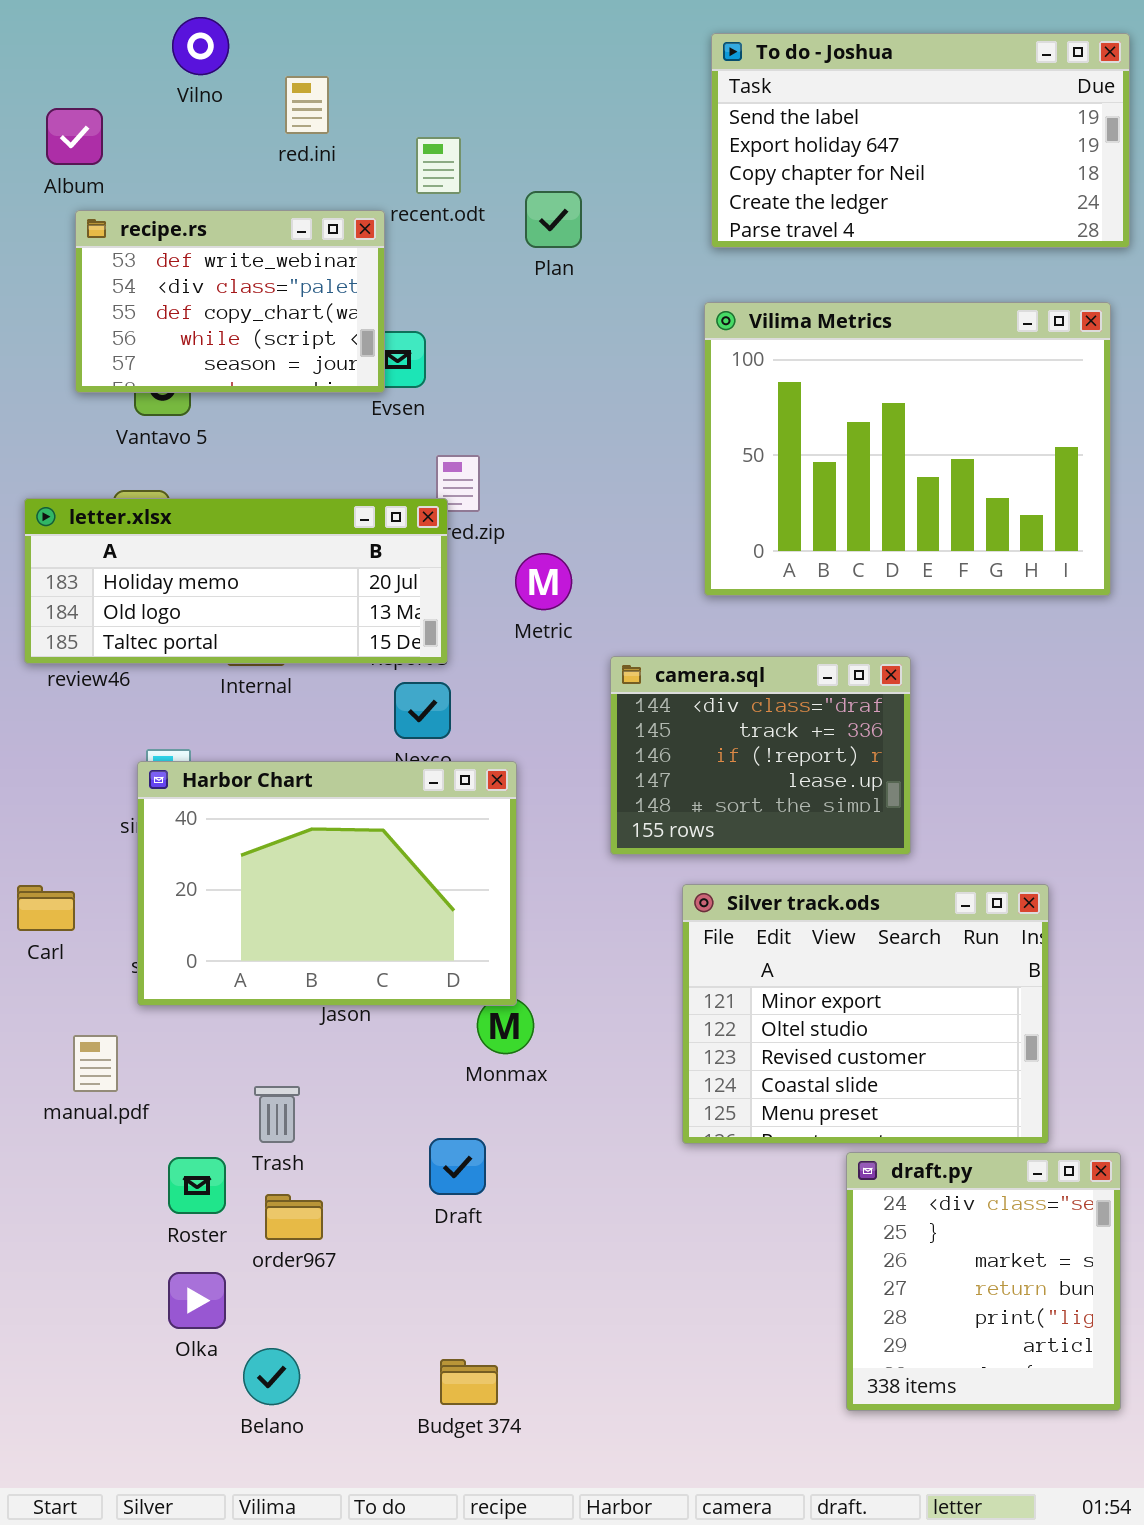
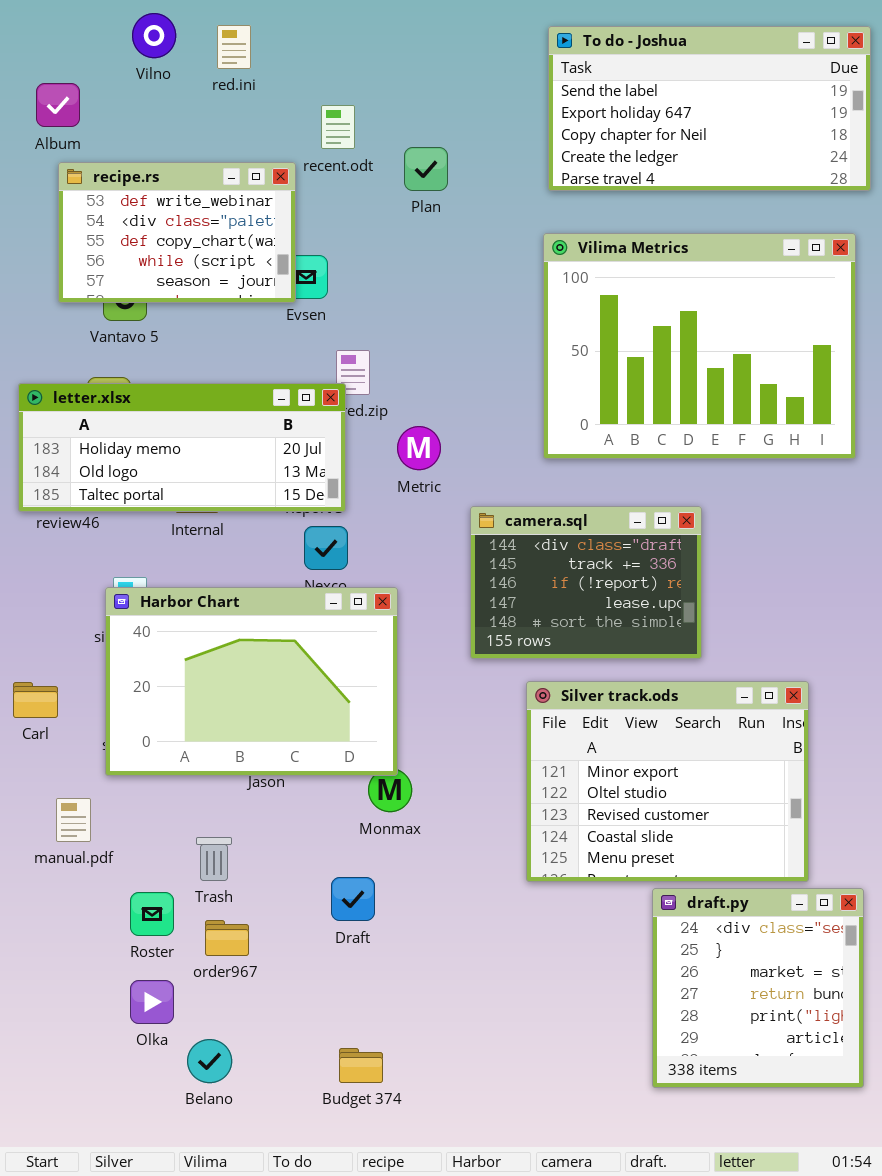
red.ini: [285,76,329,134] -> [217,25,251,69], moved

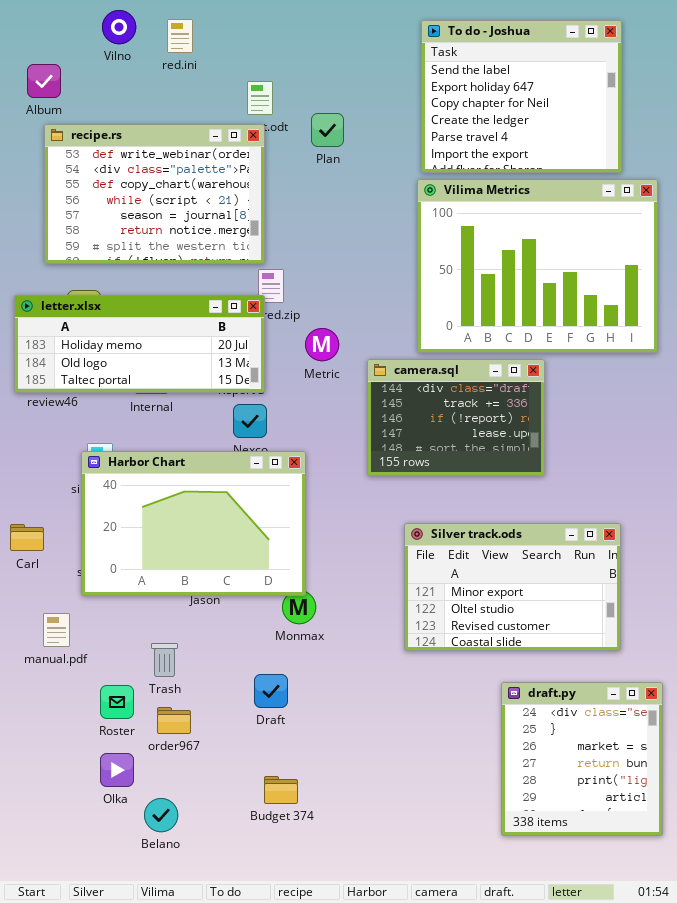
To do - Joshua: [548,26,871,191] -> [421,20,622,173], resized
recipe.rs: [58,162,296,303] -> [44,124,265,264], resized
camera.sql: [470,506,702,659] -> [367,359,545,476], moved
Silver track.ods: [526,681,809,882] -> [404,523,621,651], resized
Budget 374: [339,1048,383,1083] -> [264,776,298,804], moved

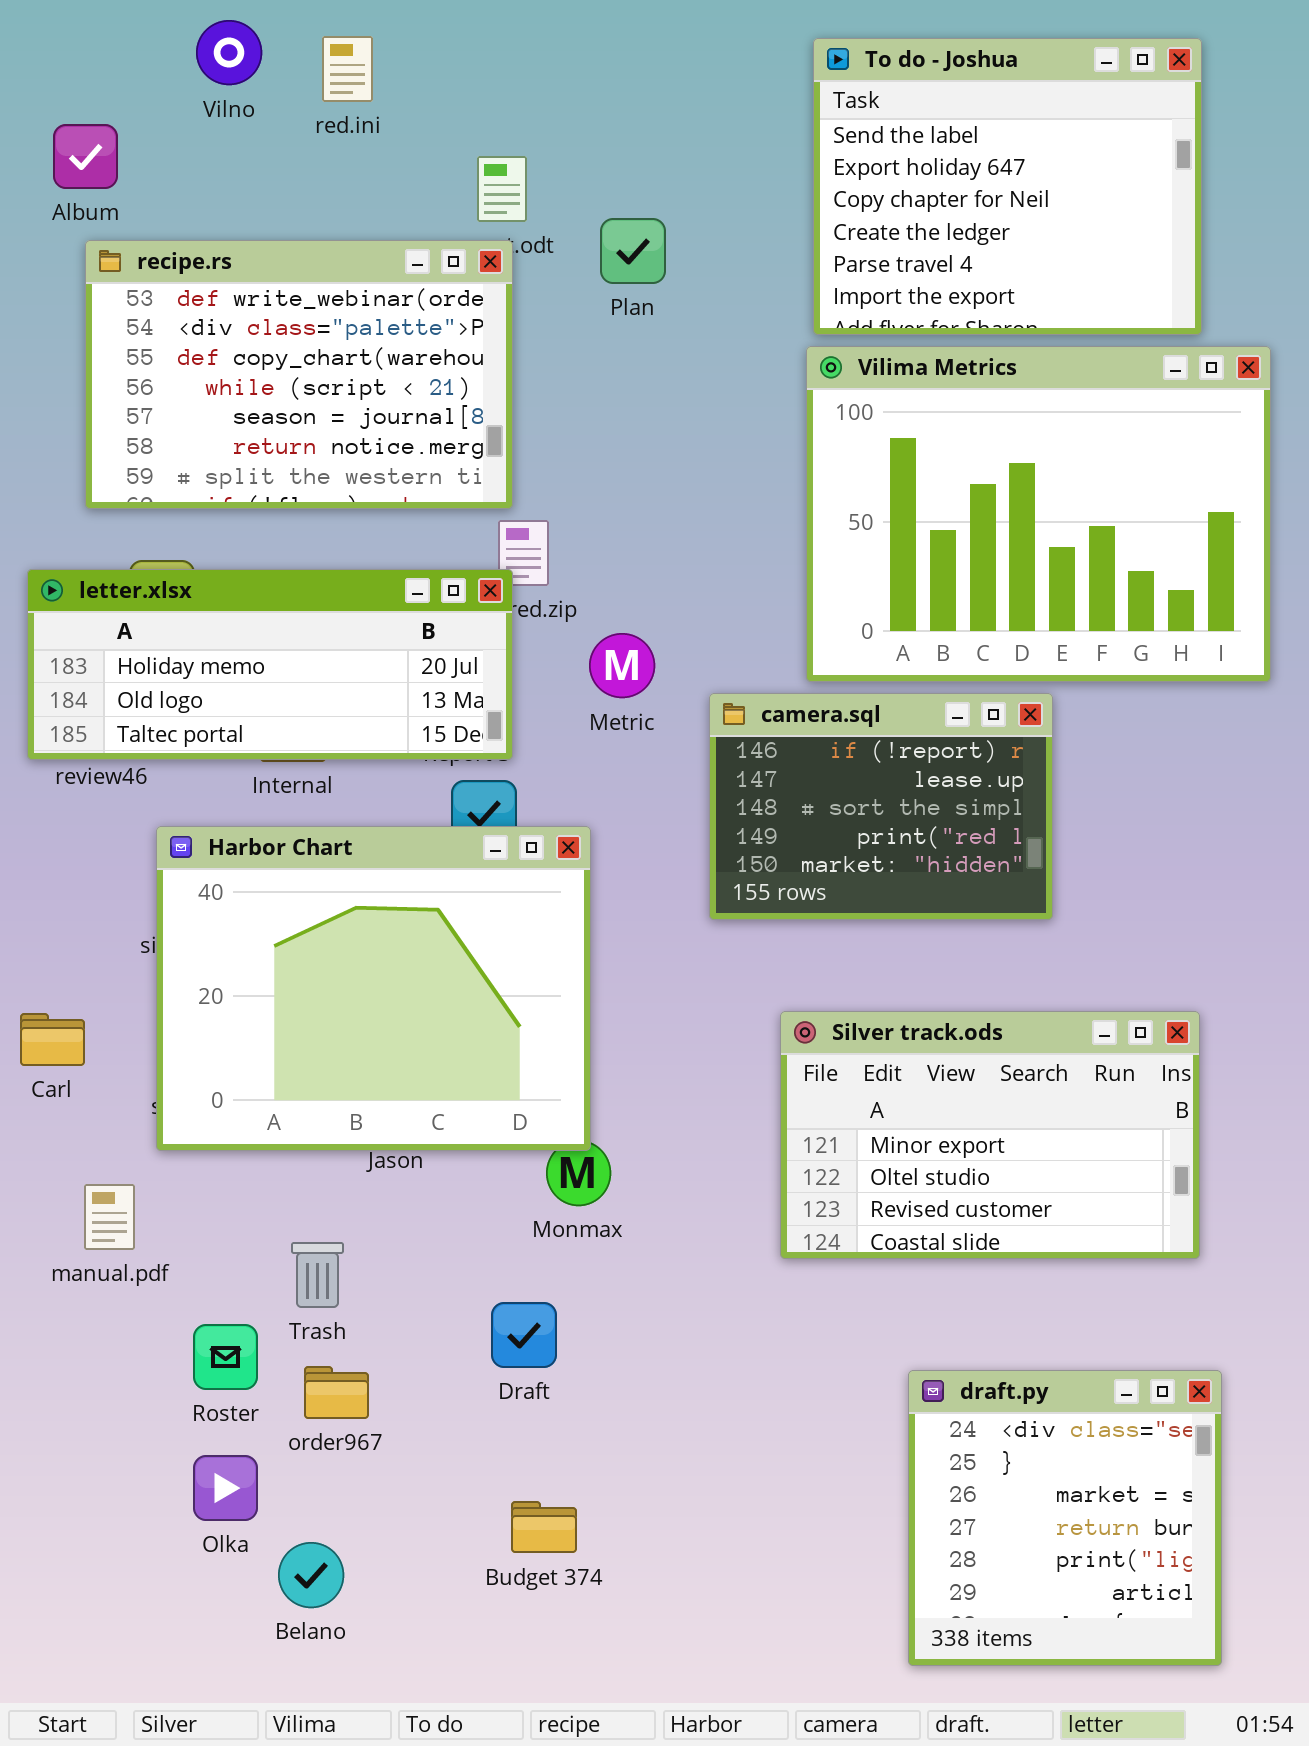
camera.sql: [367,359,545,476] -> [709,693,1053,920], scrolled down 2 rows
Harbor Chart: [81,451,306,596] -> [156,826,591,1151], resized
draft.py: [501,682,663,836] -> [908,1370,1222,1666], moved

